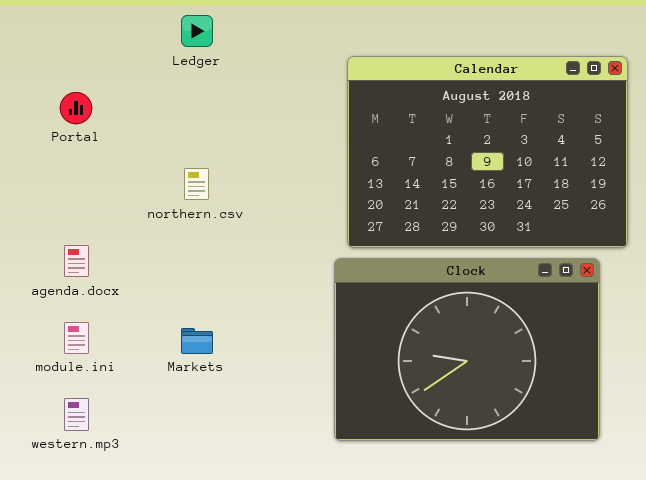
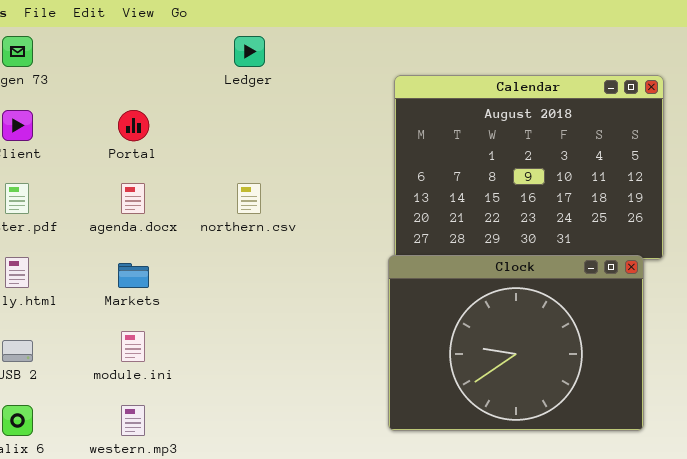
agenda.docx: [64,245,89,277] -> [121,183,145,214], moved
Clock: [334,258,600,441] -> [388,255,644,431], moved
Markets: [181,328,213,354] -> [118,263,149,288], moved

